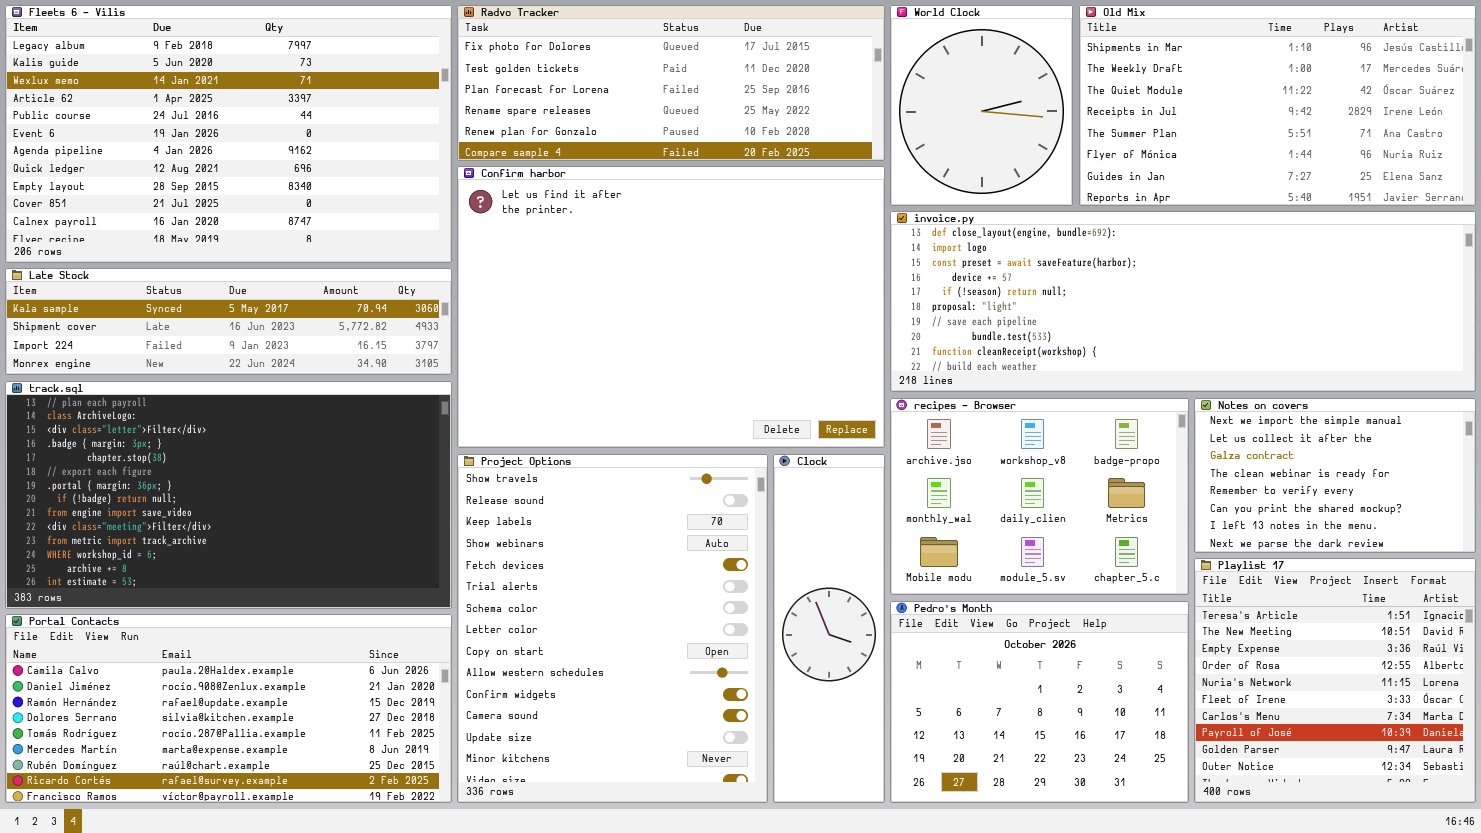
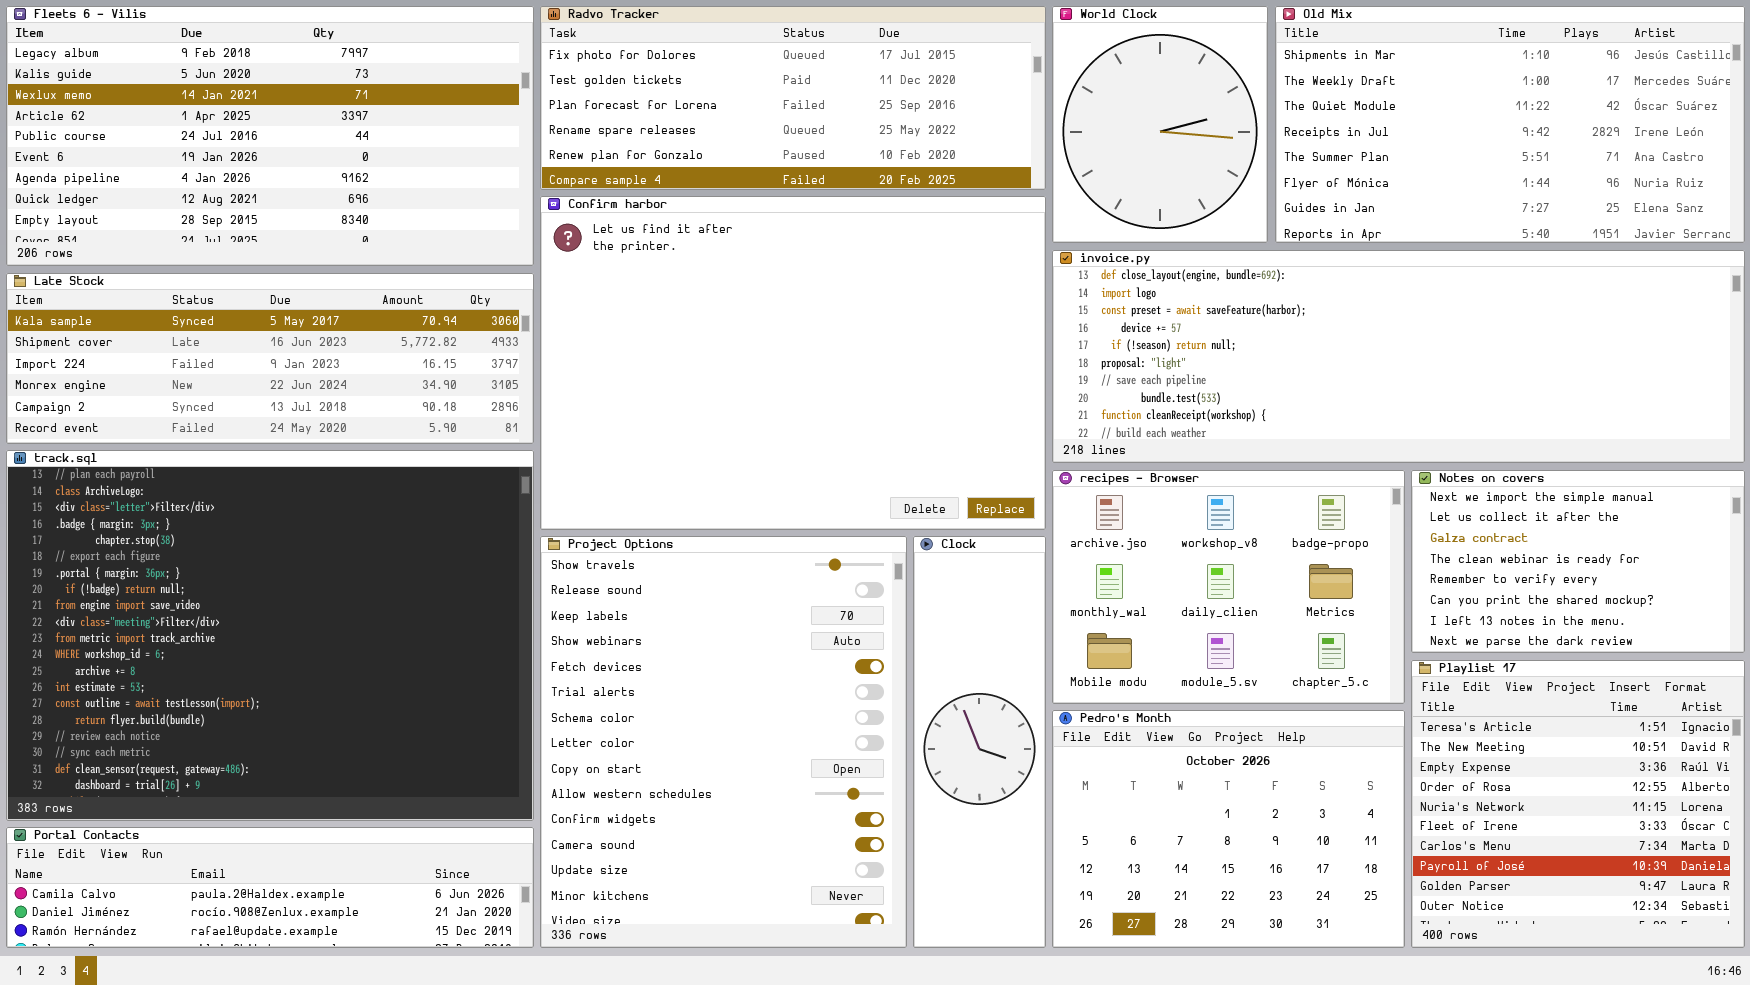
Fleets 6 - Vilis: [5,5,452,263] -> [6,6,534,266], resized
Late Stock: [5,268,452,375] -> [6,273,534,444], resized
track.sql: [5,381,452,609] -> [6,450,534,821], resized
Portal Contacts: [5,614,452,803] -> [6,827,534,948], resized

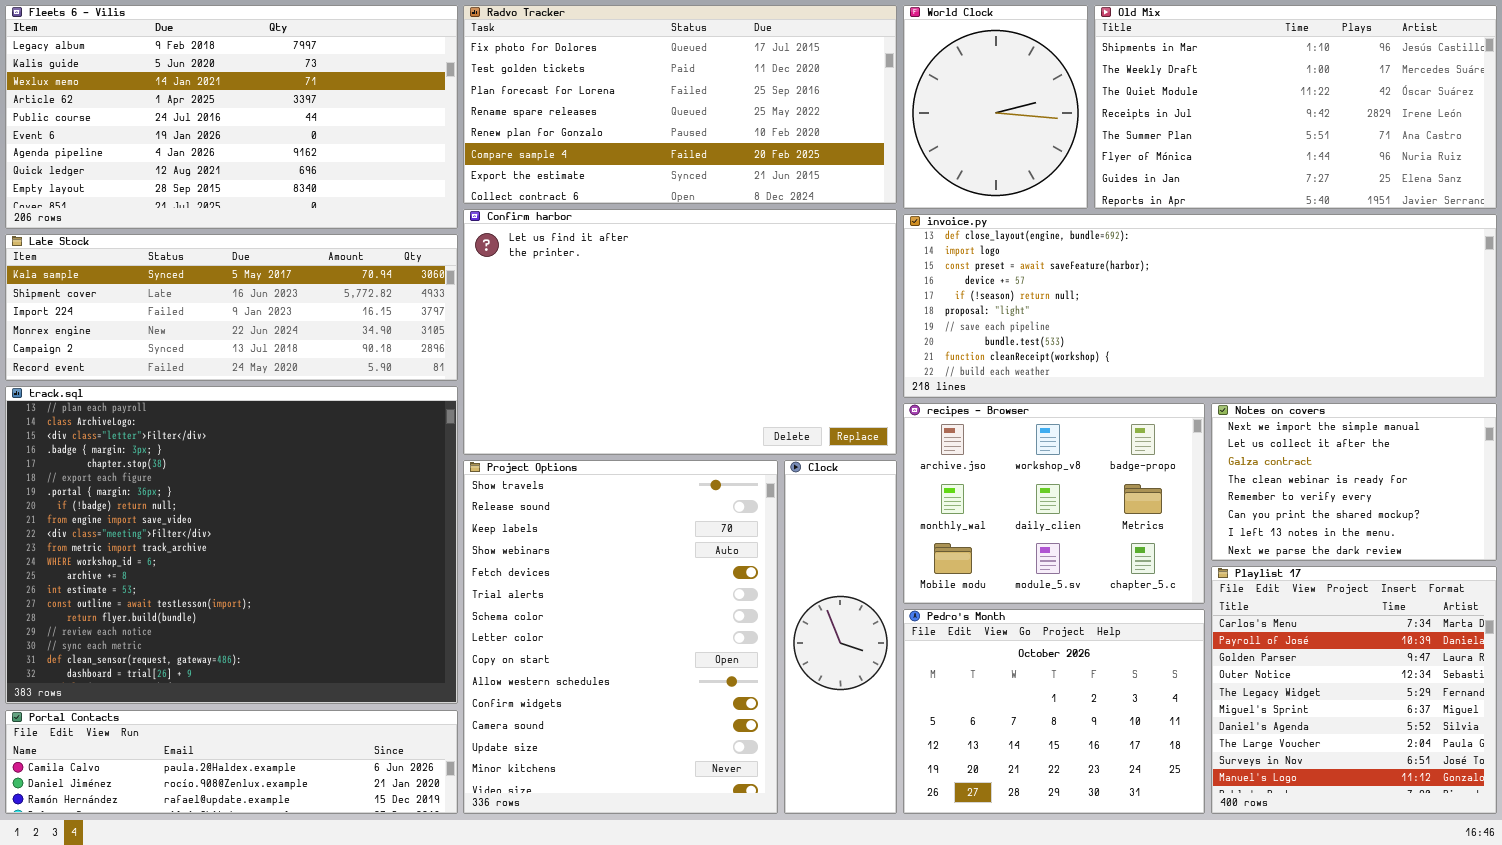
Radvo Tracker: [540,6,1046,190] -> [463,5,897,204], resized
Confirm harbor: [540,196,1046,530] -> [463,209,897,455], resized
Playlist 17: [1411,660,1745,948] -> [1211,566,1497,814], scrolled down 6 rows

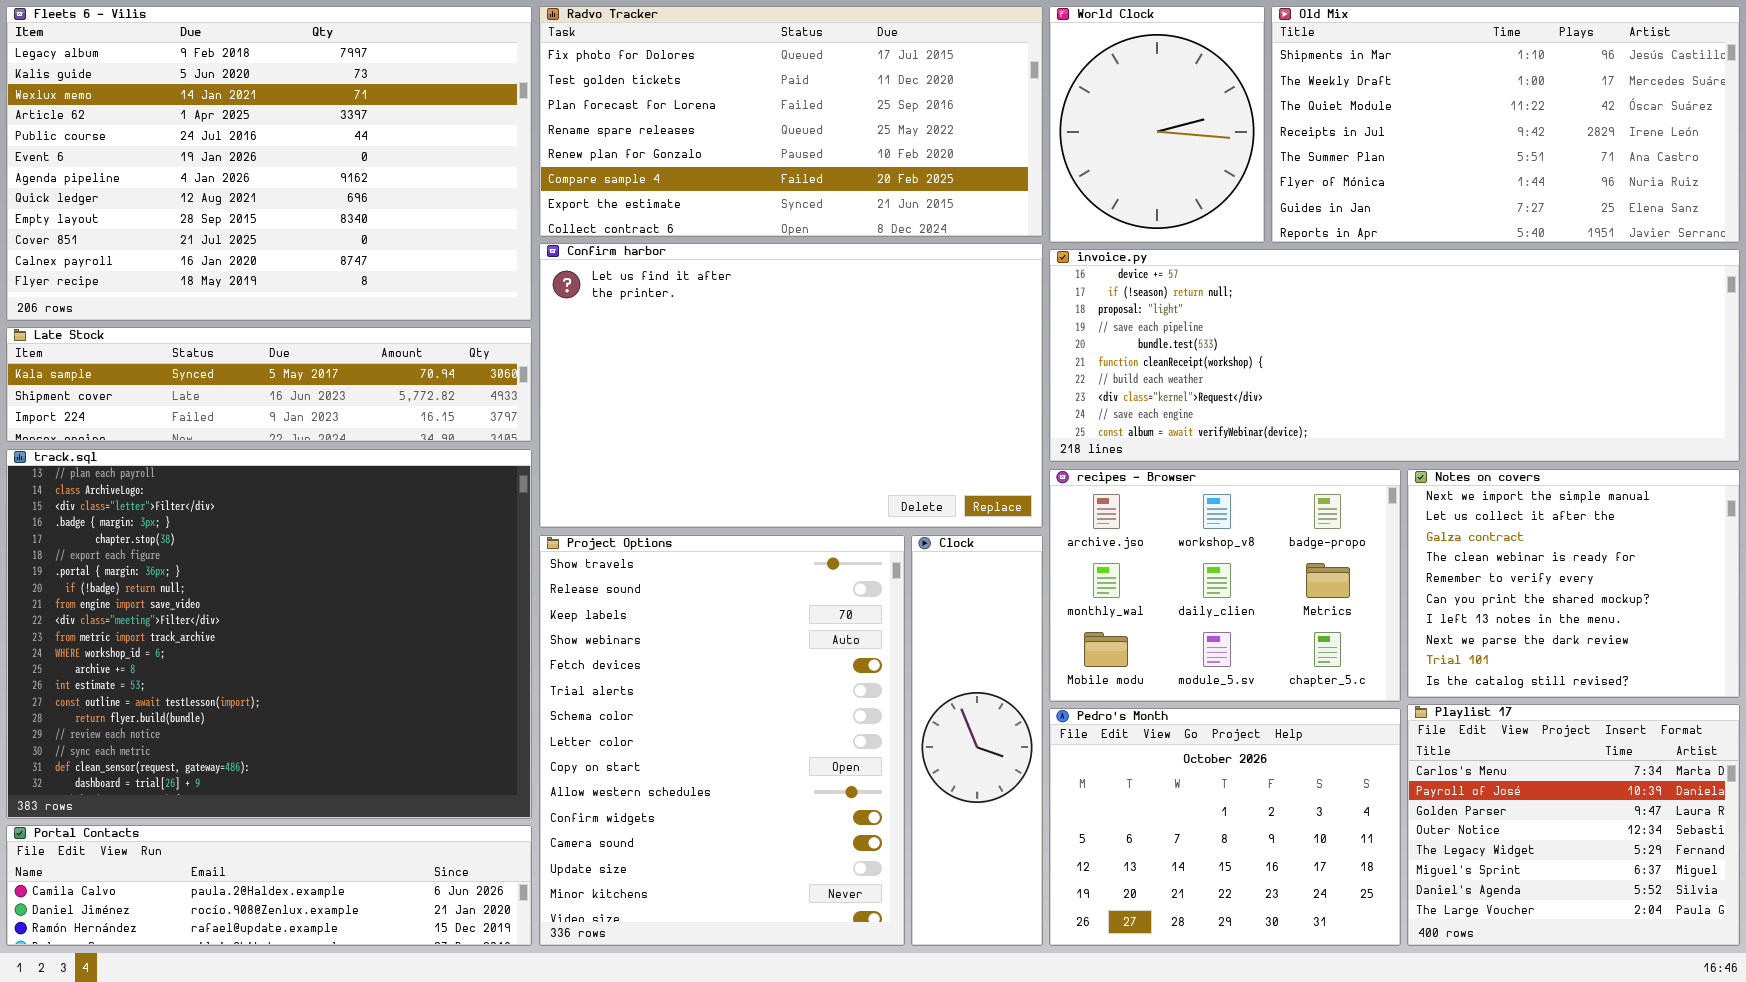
Fleets 6 - Vilis: [5,5,458,229] -> [6,6,532,321], resized
invoice.py: [903,214,1497,398] -> [1049,249,1740,462], scrolled down 3 rows
Late Stock: [5,234,458,381] -> [6,327,532,442], resized
Notes on covers: [1211,403,1497,561] -> [1407,469,1740,698], resized
Playlist 17: [1211,566,1497,814] -> [1407,704,1740,946], resized

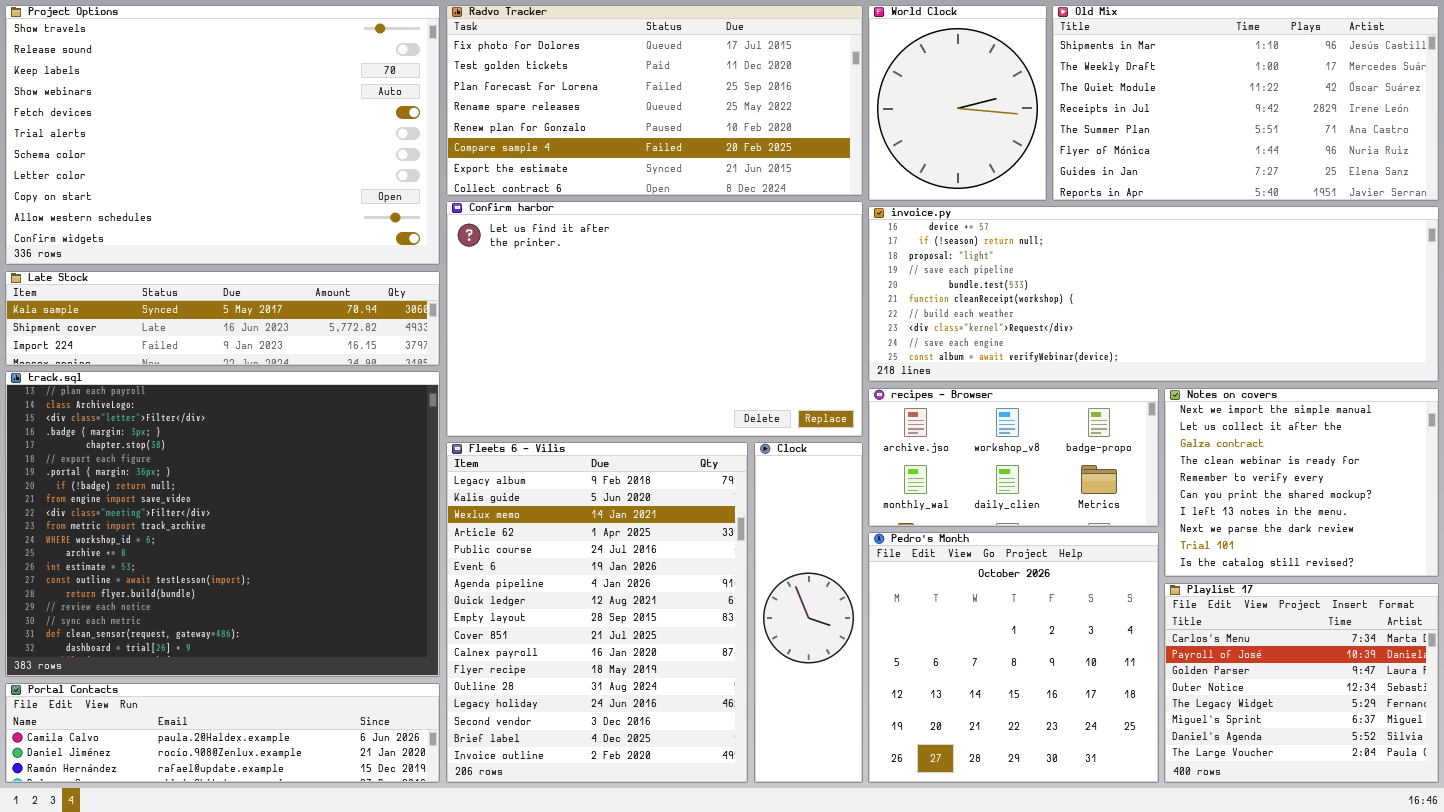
Fleets 6 - Vilis: [6,6,532,321] -> [446,442,748,783], moved, resized
recipes - Browser: [1049,469,1401,702] -> [868,388,1159,527], resized
Project Options: [539,535,905,946] -> [5,5,440,265], moved, resized
Pedro's Month: [1049,708,1401,946] -> [868,532,1159,783], resized

